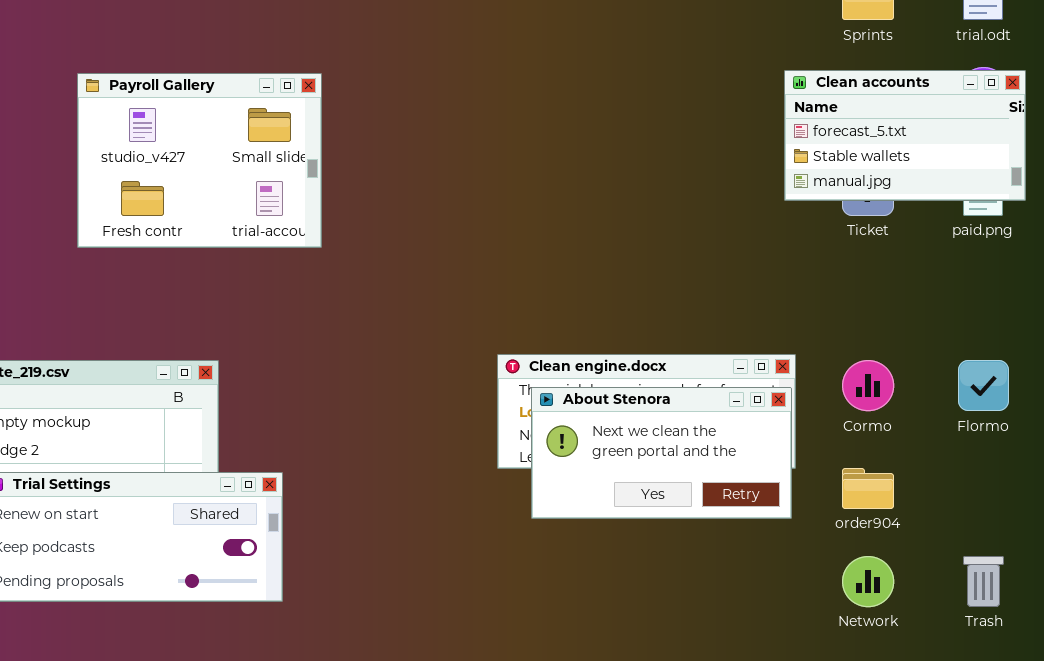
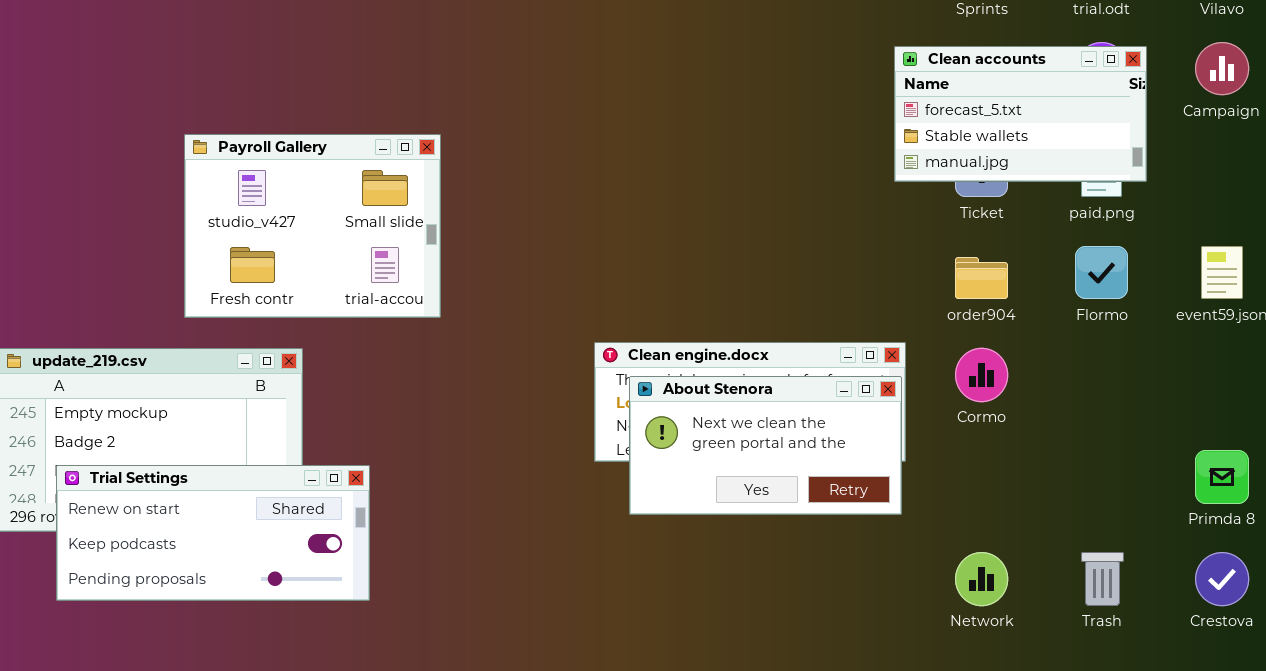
Payroll Gallery: [77,73,322,248] -> [184,134,441,318], moved
Flormo: [958,360,1009,411] -> [1075,246,1128,299], moved
order904: [842,468,894,509] -> [955,257,1008,299], moved

